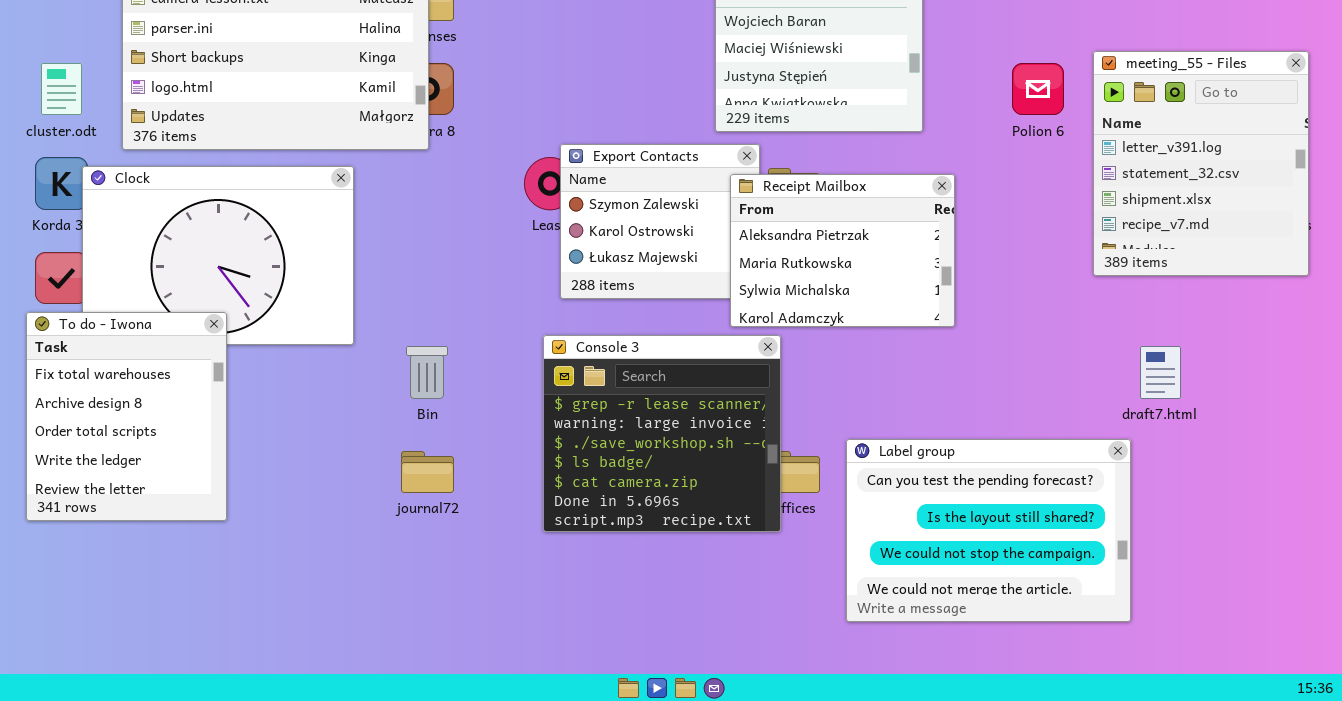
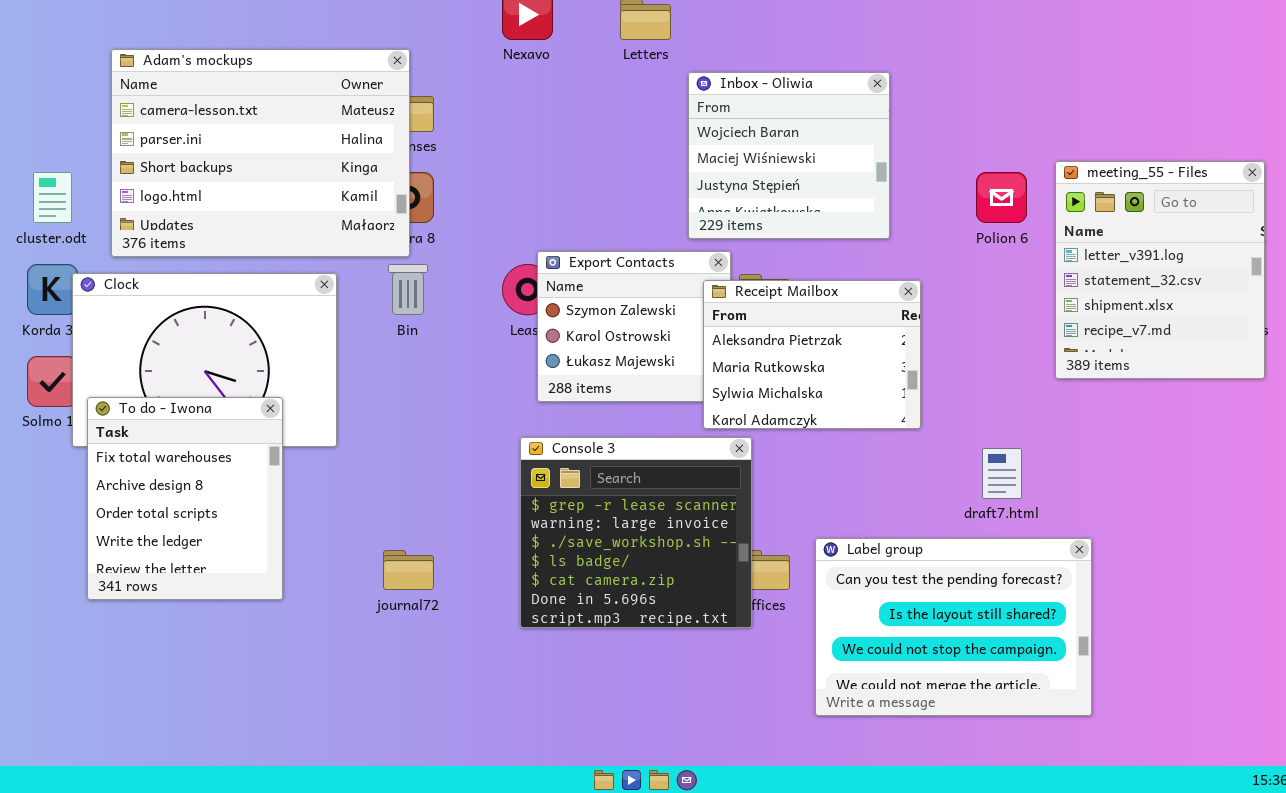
To do - Iwona: [26,312,227,521] -> [87,397,283,600], moved
Bin: [406,346,448,399] -> [388,264,428,315], moved
draft7.html: [1140,346,1181,399] -> [982,448,1022,499], moved

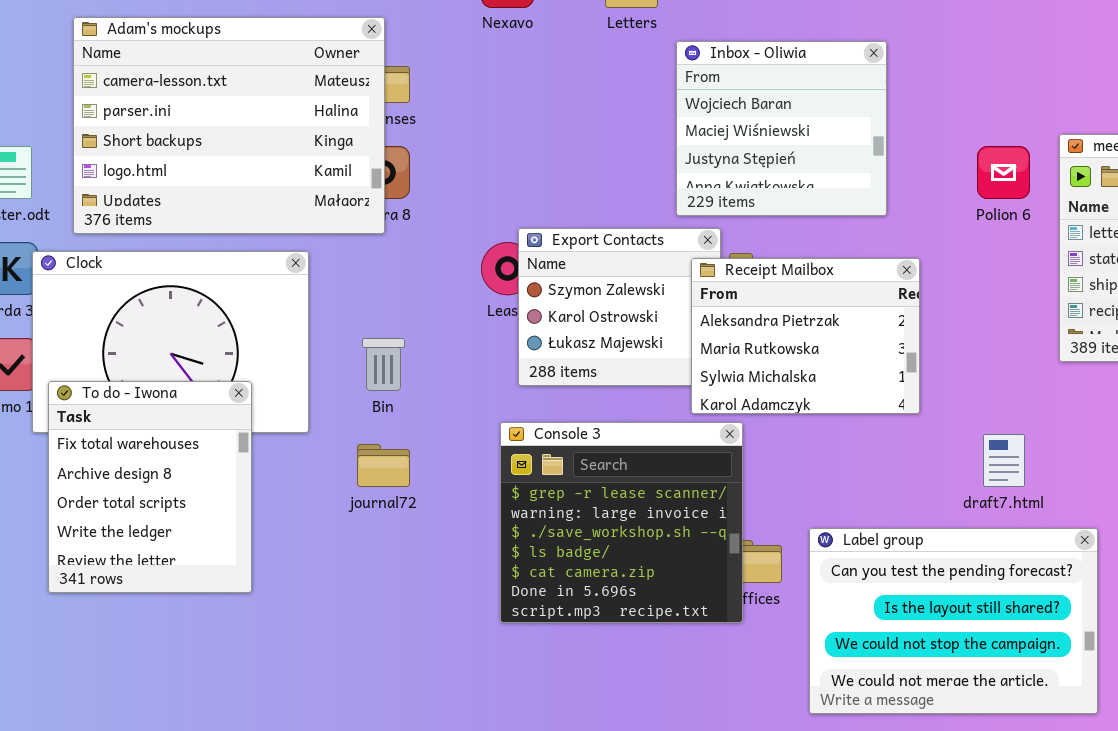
Bin: [388,264,428,315] -> [362,338,405,391], moved
journal72: [383,550,434,590] -> [357,444,410,487], moved

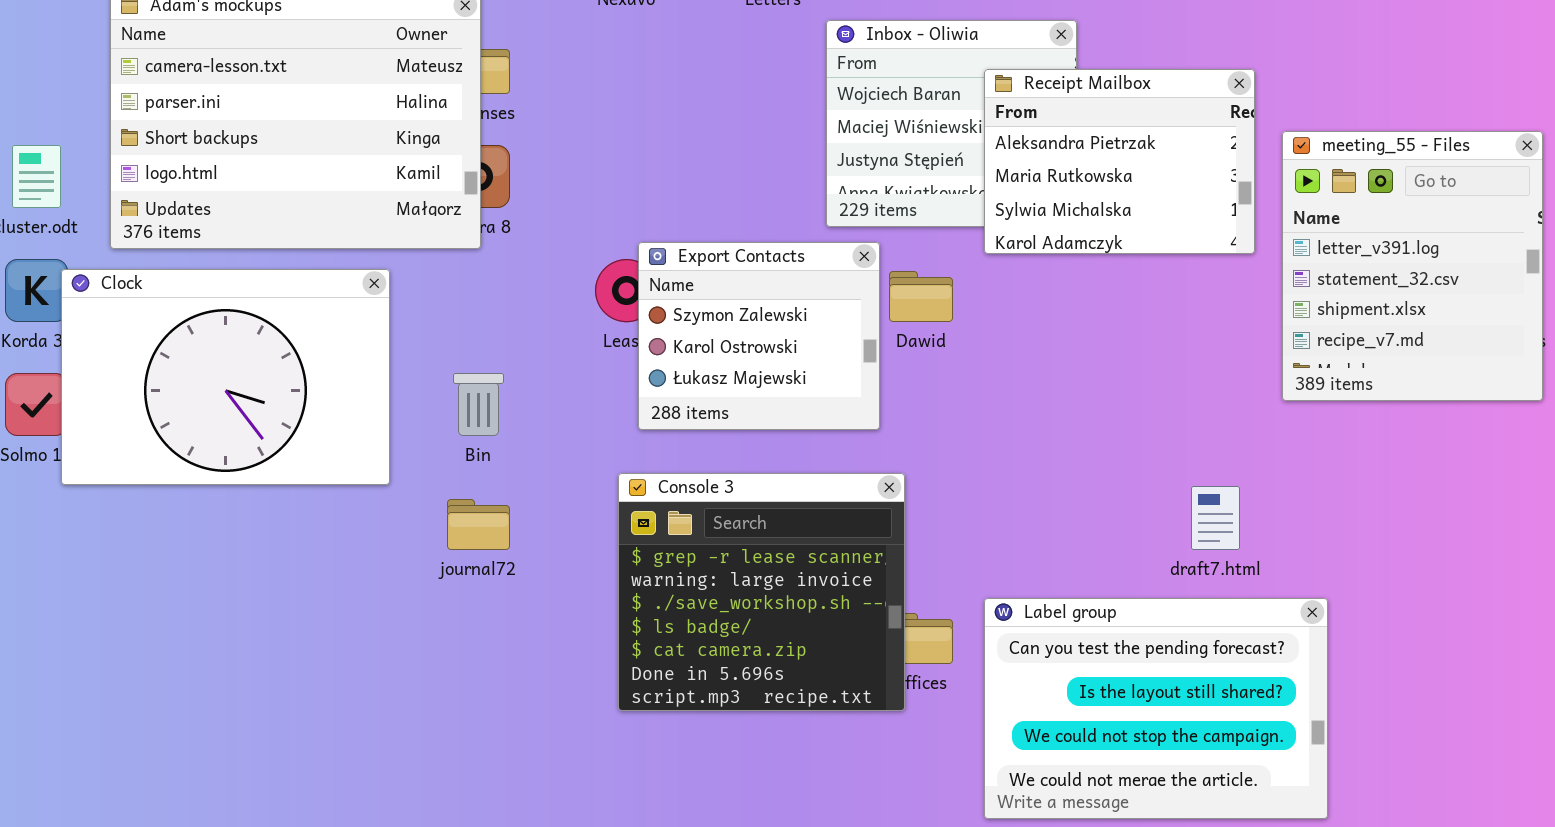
Receipt Mailbox: [691,258,920,414] -> [984,69,1255,254], moved
To do - Iwona: [48,381,252,593] -> none, closed

